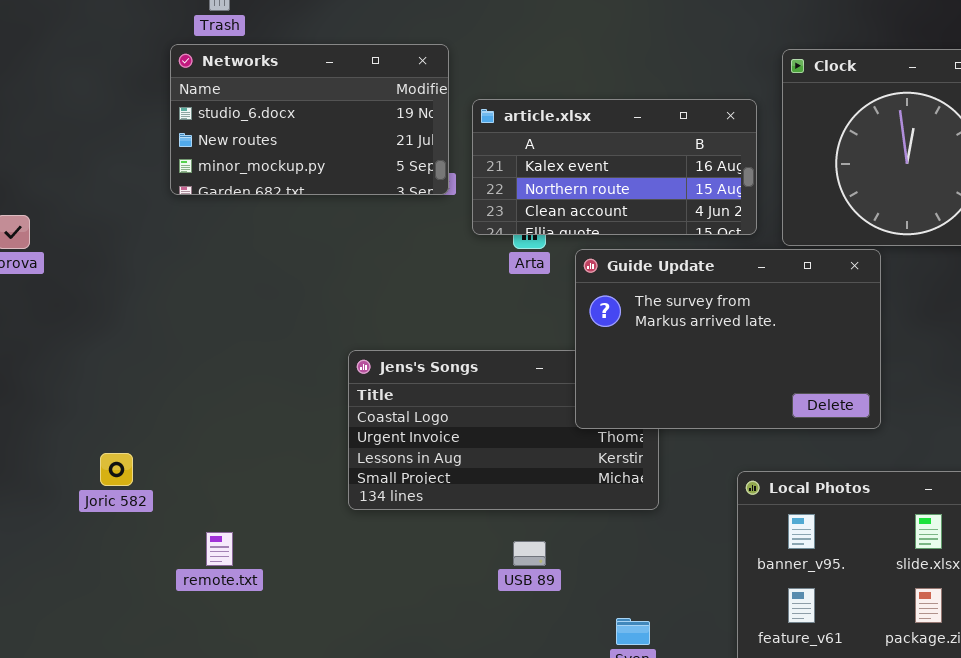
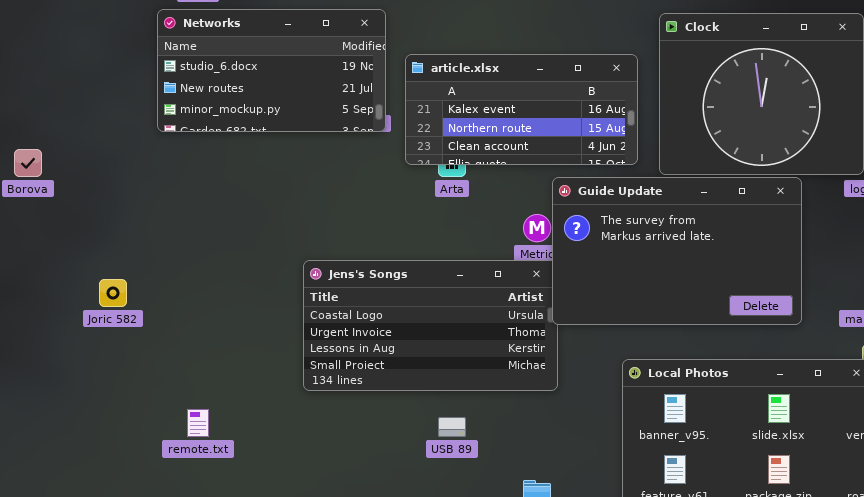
Guide Update: [575,249,881,429] -> [552,177,802,325], moved
Joric 582: [100,453,133,486] -> [99,279,127,307], moved

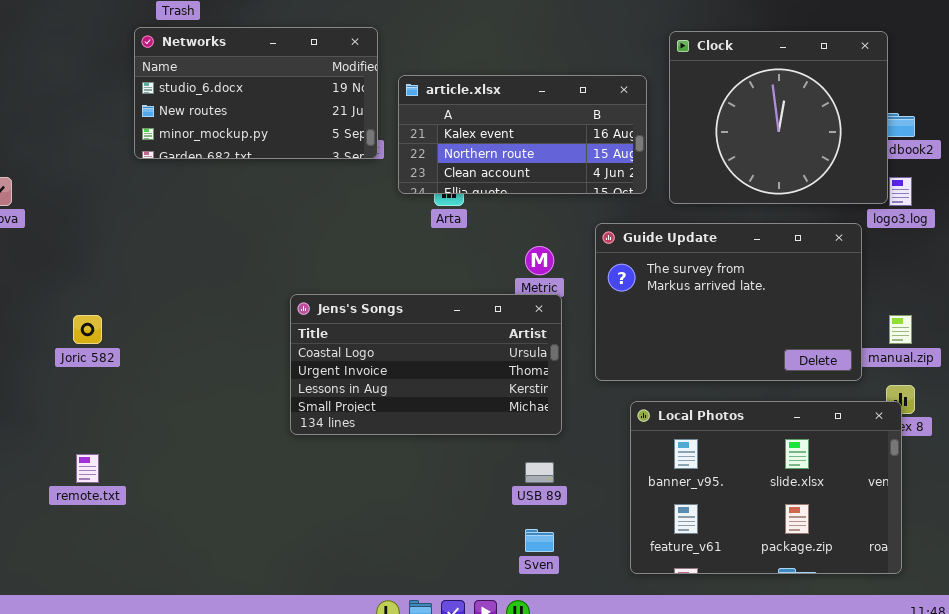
Guide Update: [552,177,802,325] -> [595,223,862,381], moved
remote.txt: [187,409,209,437] -> [76,454,99,483], moved
USB 89: [438,417,466,437] -> [525,462,554,483], moved

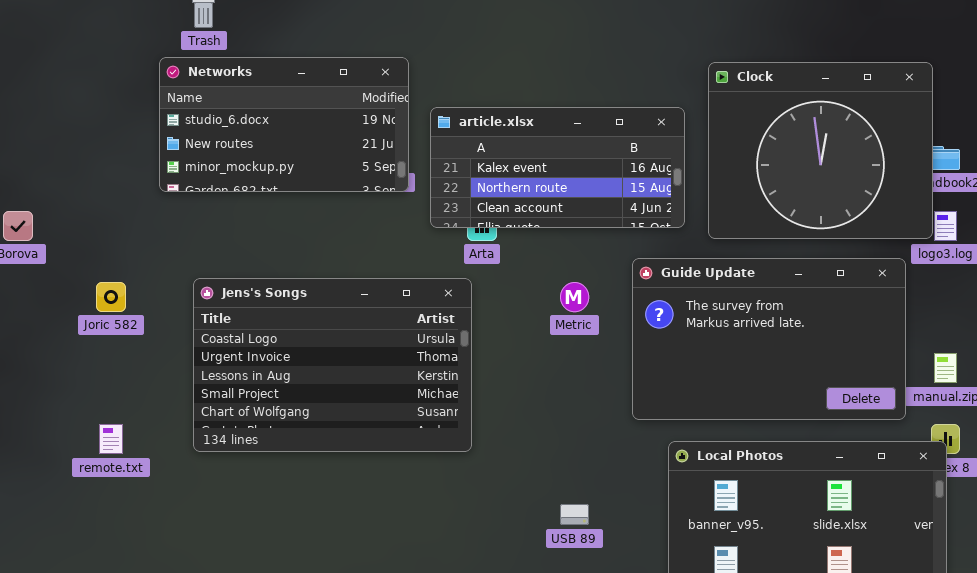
Jens's Songs: [290,294,562,435] -> [193,278,472,452], moved, resized
Joric 582: [73,315,102,344] -> [96,282,126,312], moved
remote.txt: [76,454,99,483] -> [99,424,123,454], moved

